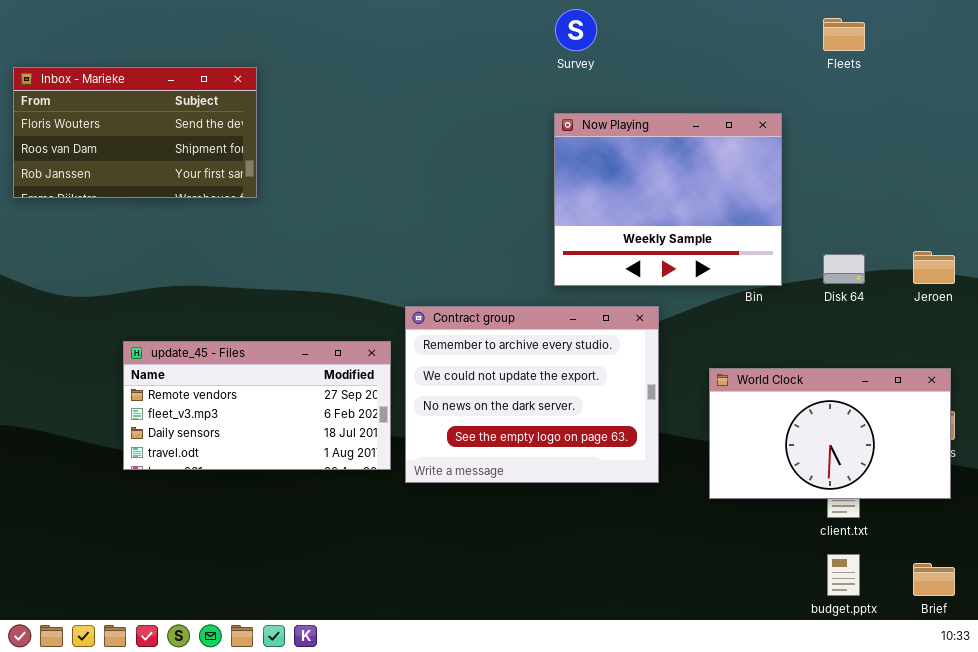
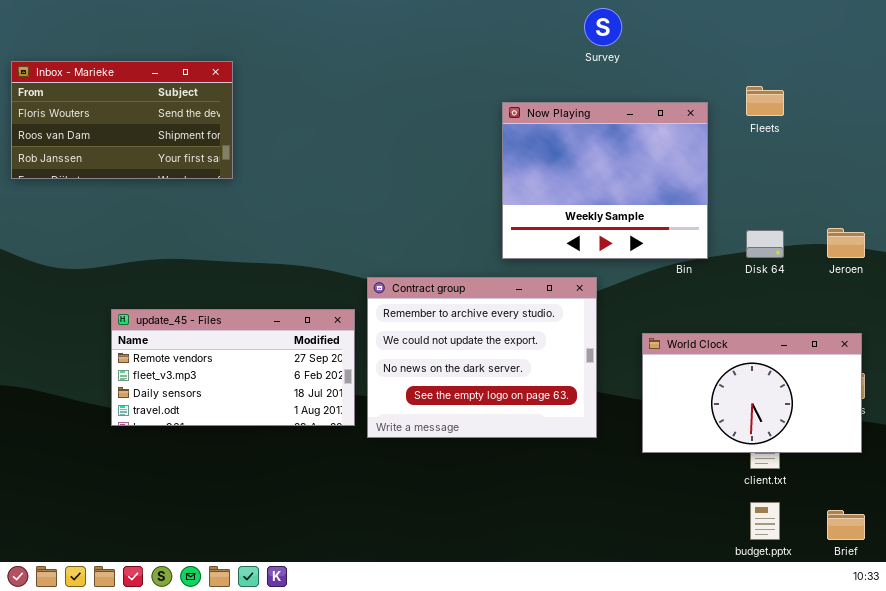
Survey: [555,9,597,51] -> [584,8,622,46], moved
Fleets: [823,18,865,51] -> [746,86,784,116], moved

